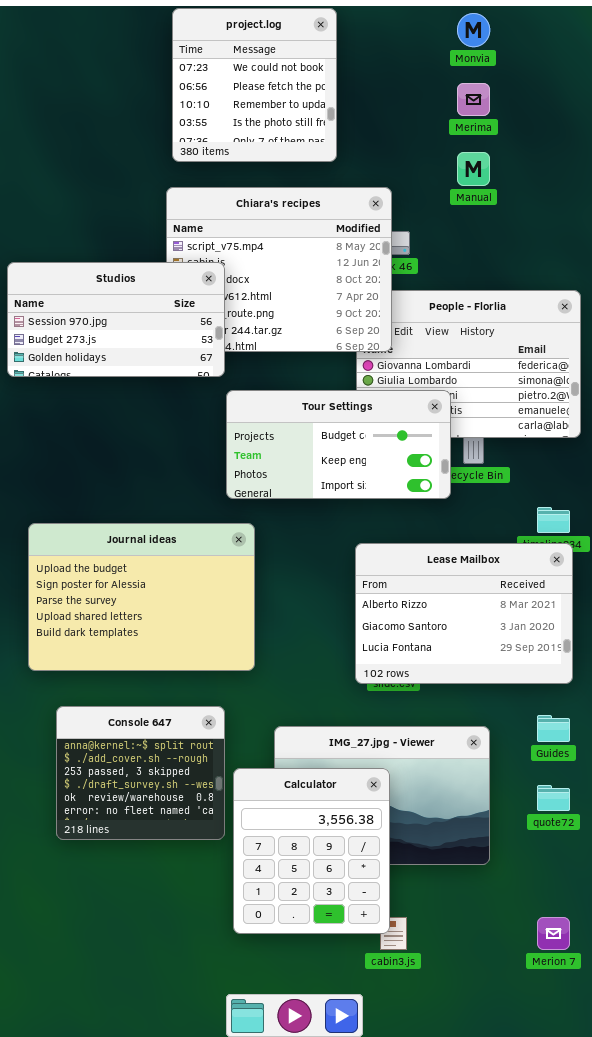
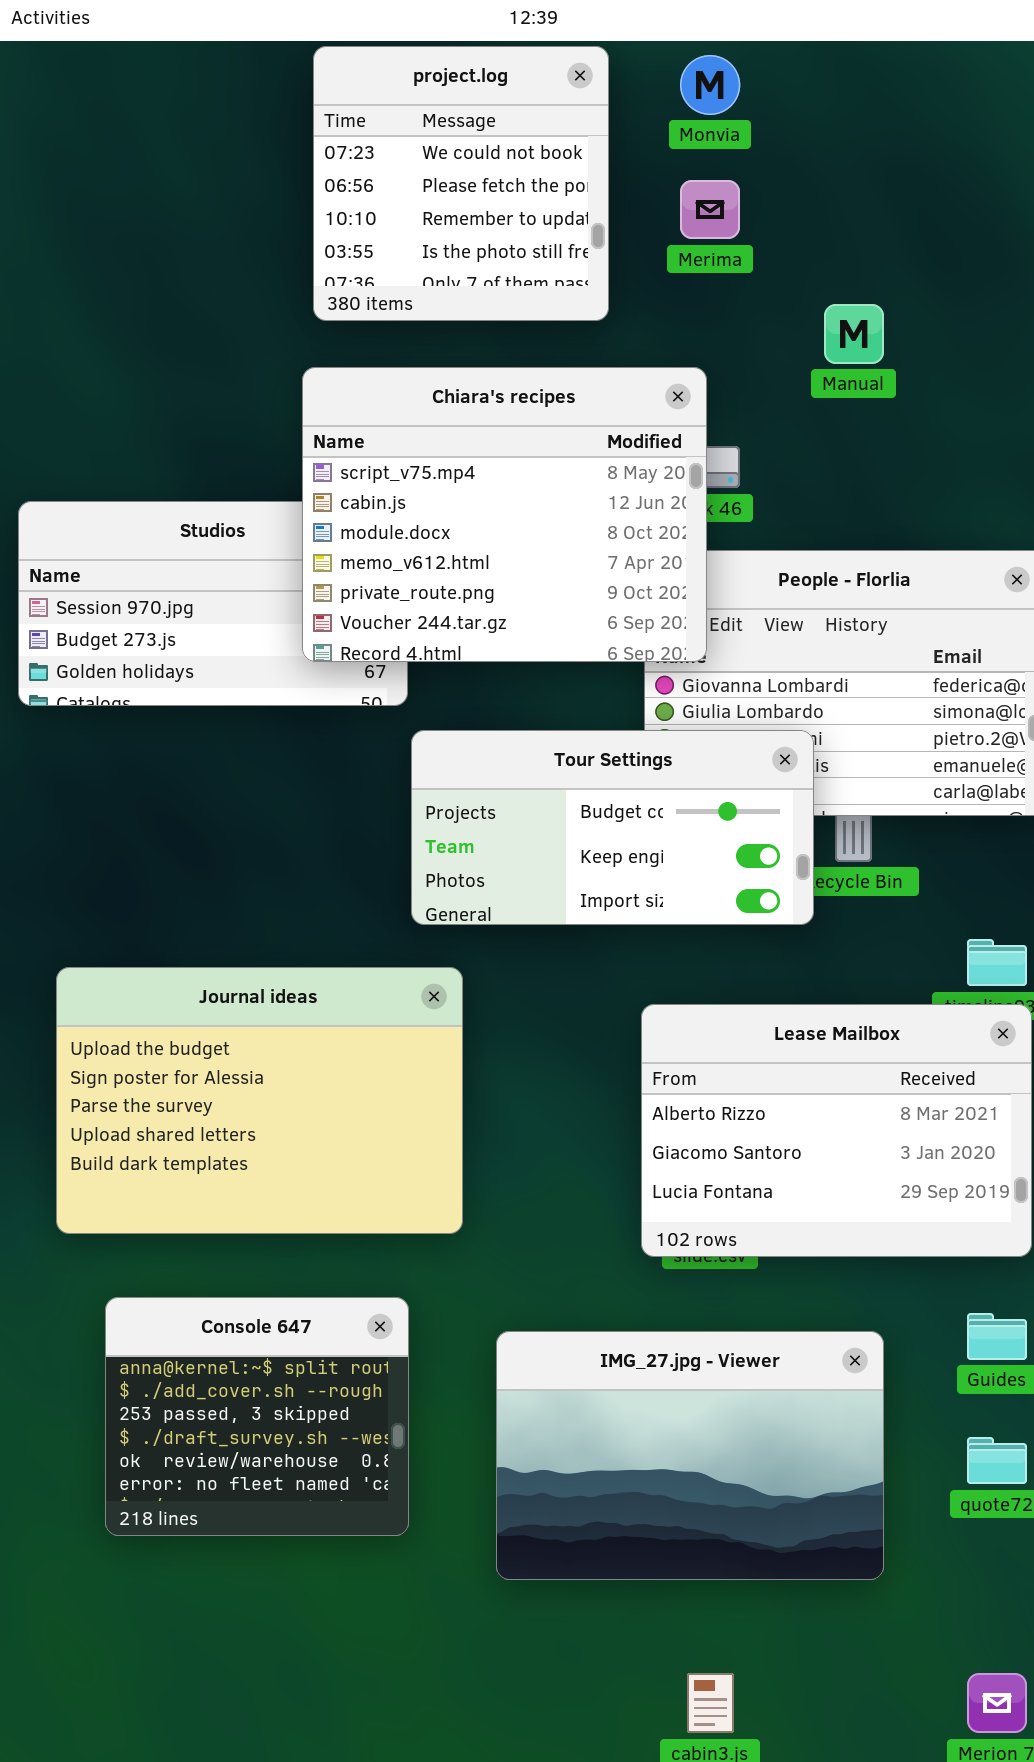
Monvia: [457,13,490,47] -> [680,55,740,115], moved
Merima: [457,83,490,116] -> [680,180,740,239], moved
Chiara's recipes: [166,187,392,352] -> [302,367,707,662], raised
Calculator: [233,768,390,934] -> none, closed

